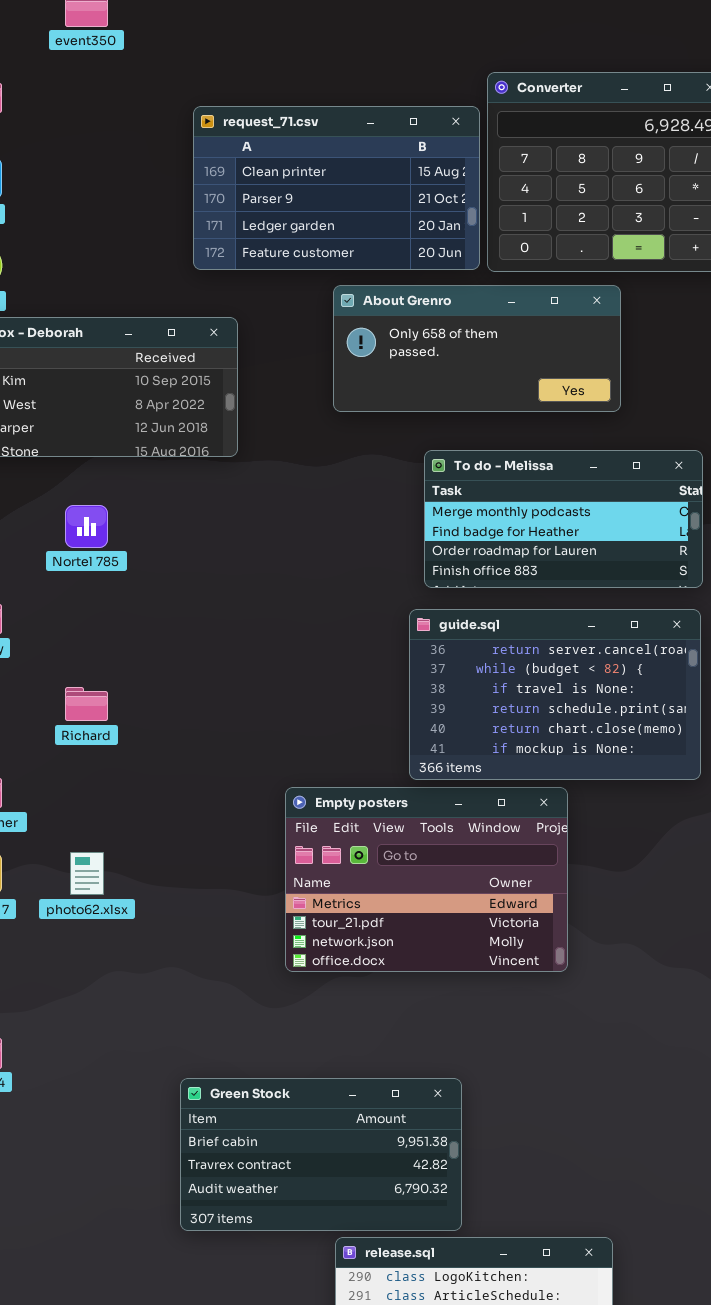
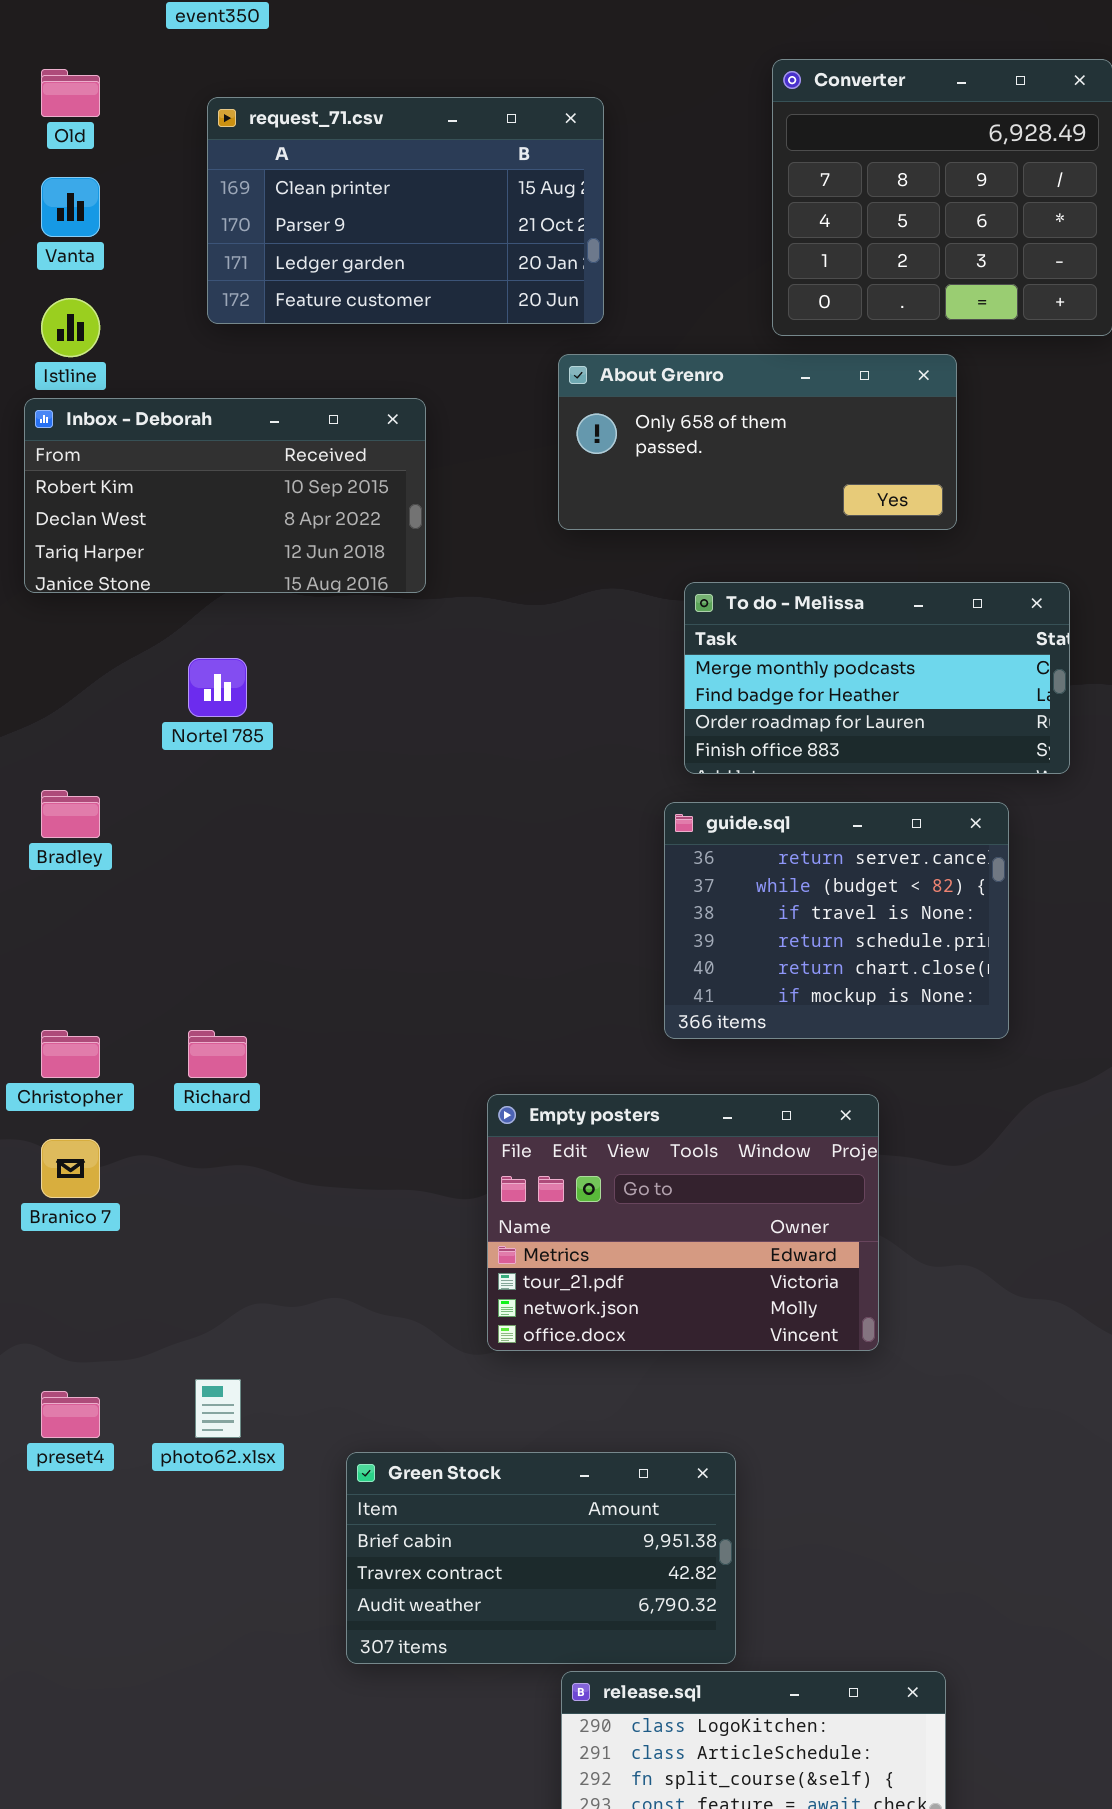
request_71.csv: [193,106,480,270] -> [207,97,604,324], moved
guide.sql: [409,609,701,780] -> [664,802,1009,1039], resized
Richard: [65,687,108,721] -> [188,1030,247,1078], moved
Empty posters: [285,787,568,972] -> [487,1094,879,1351], moved
photo62.xlsx: [70,852,104,895] -> [195,1379,241,1438], moved

